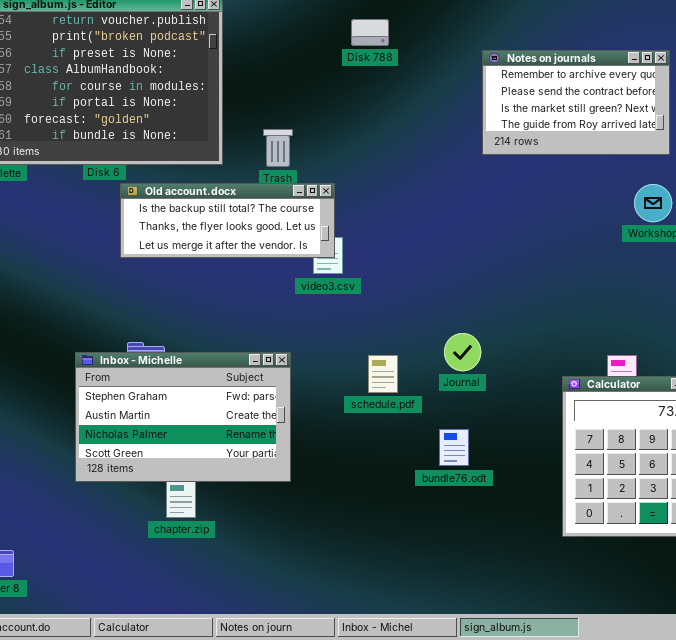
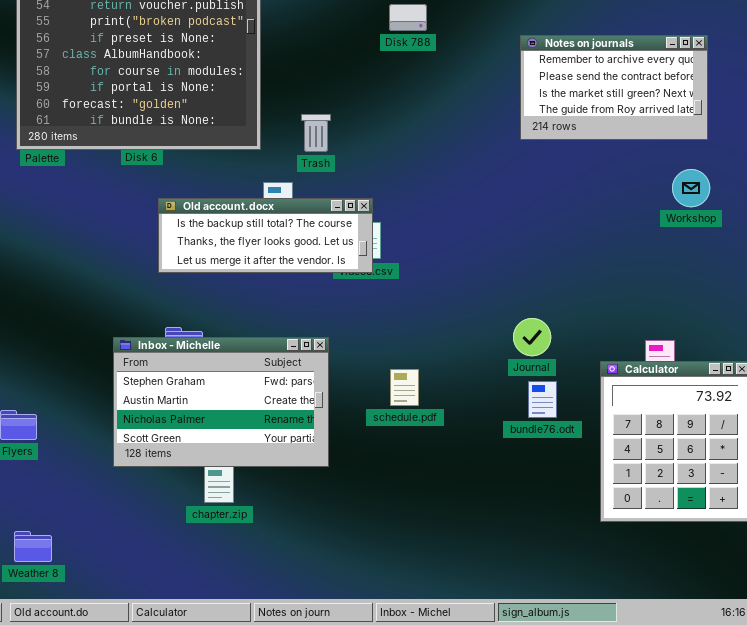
Old account.docx: [120,183,335,258] -> [158,198,373,273], moved
Journal: [444,333,481,371] -> [513,318,551,356], moved
schedule.pdf: [368,355,398,393] -> [390,369,419,406], moved
bundle76.odt: [439,429,469,466] -> [528,381,557,418], moved

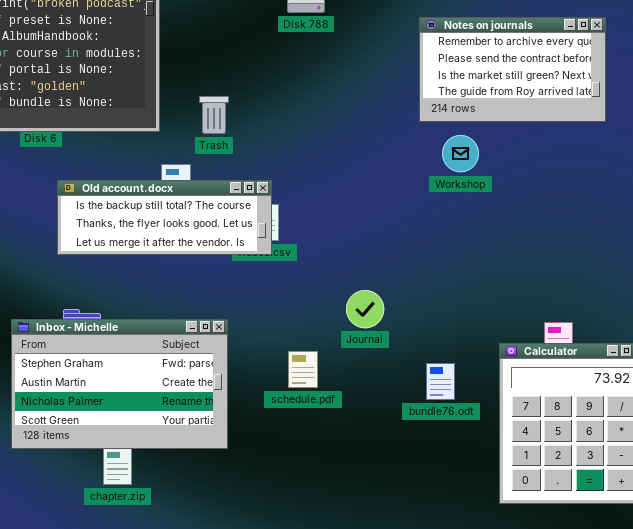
Workshop: [672,169,710,207] -> [442,135,479,172], moved
Journal: [513,318,551,356] -> [346,290,384,328], moved

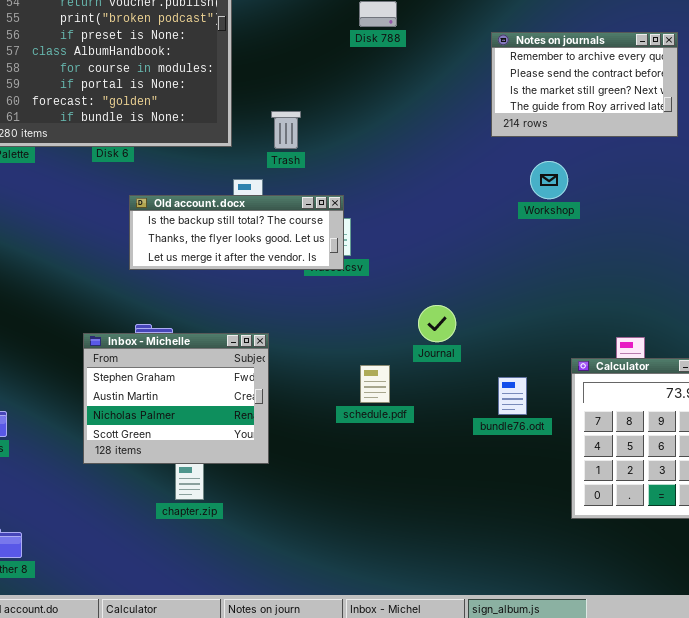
Workshop: [442,135,479,172] -> [530,161,568,199], moved
Inbox - Michelle: [11,319,228,449] -> [83,333,269,464], resized

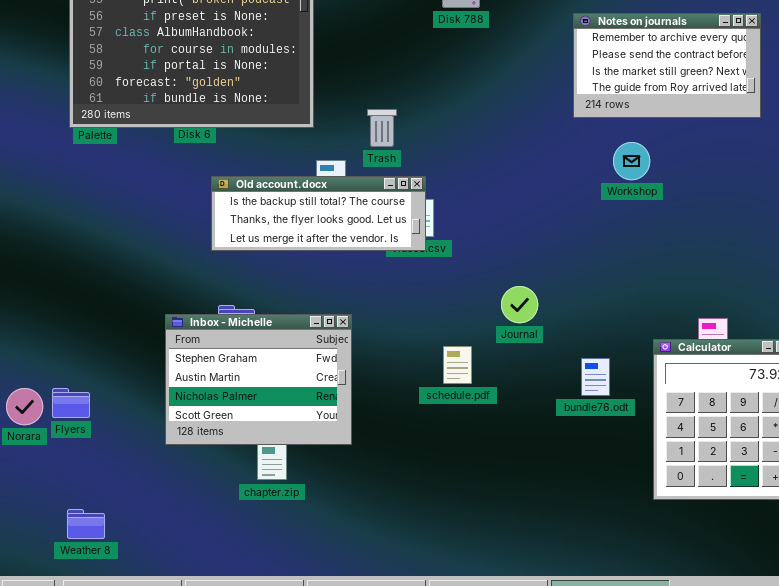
Trash: [271,111,301,149] -> [367,109,397,147], moved

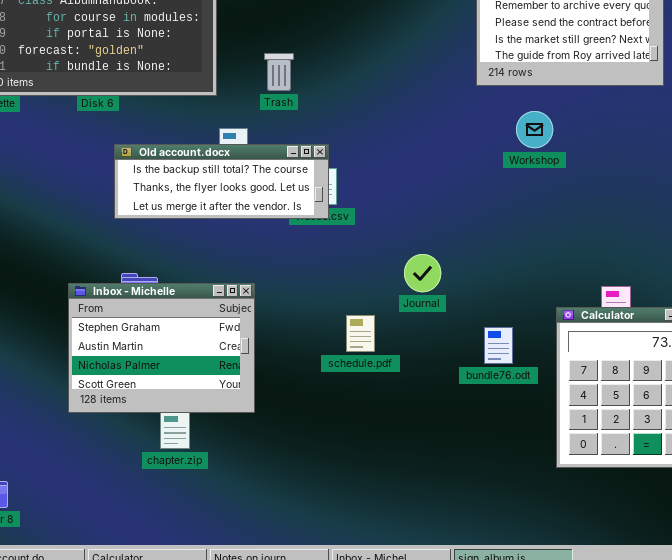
Trash: [367,109,397,147] -> [264,53,294,91], moved

